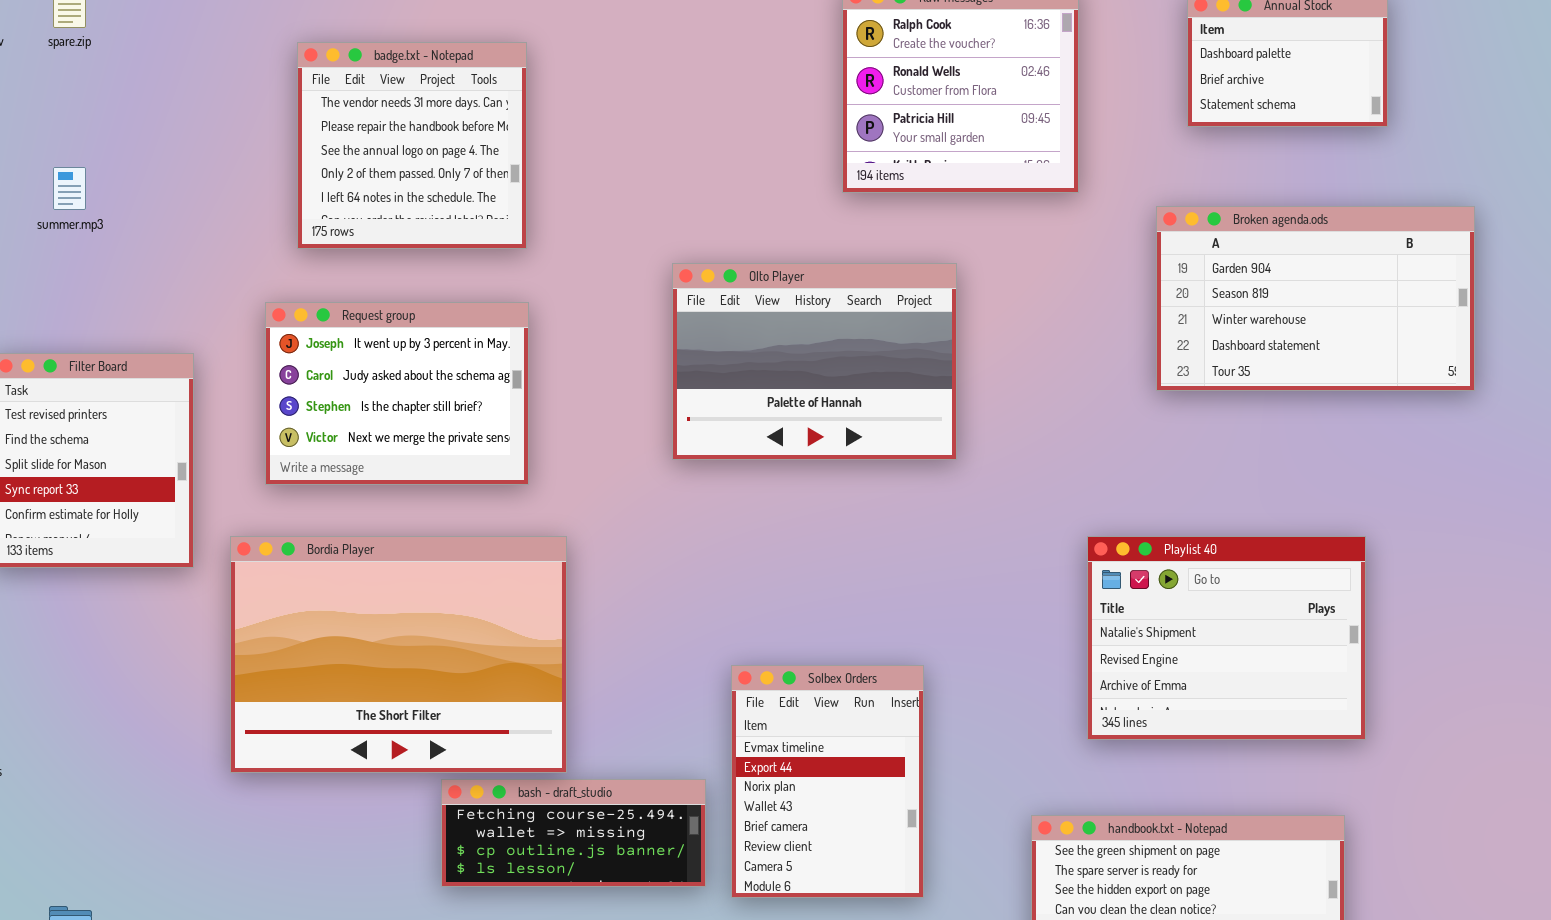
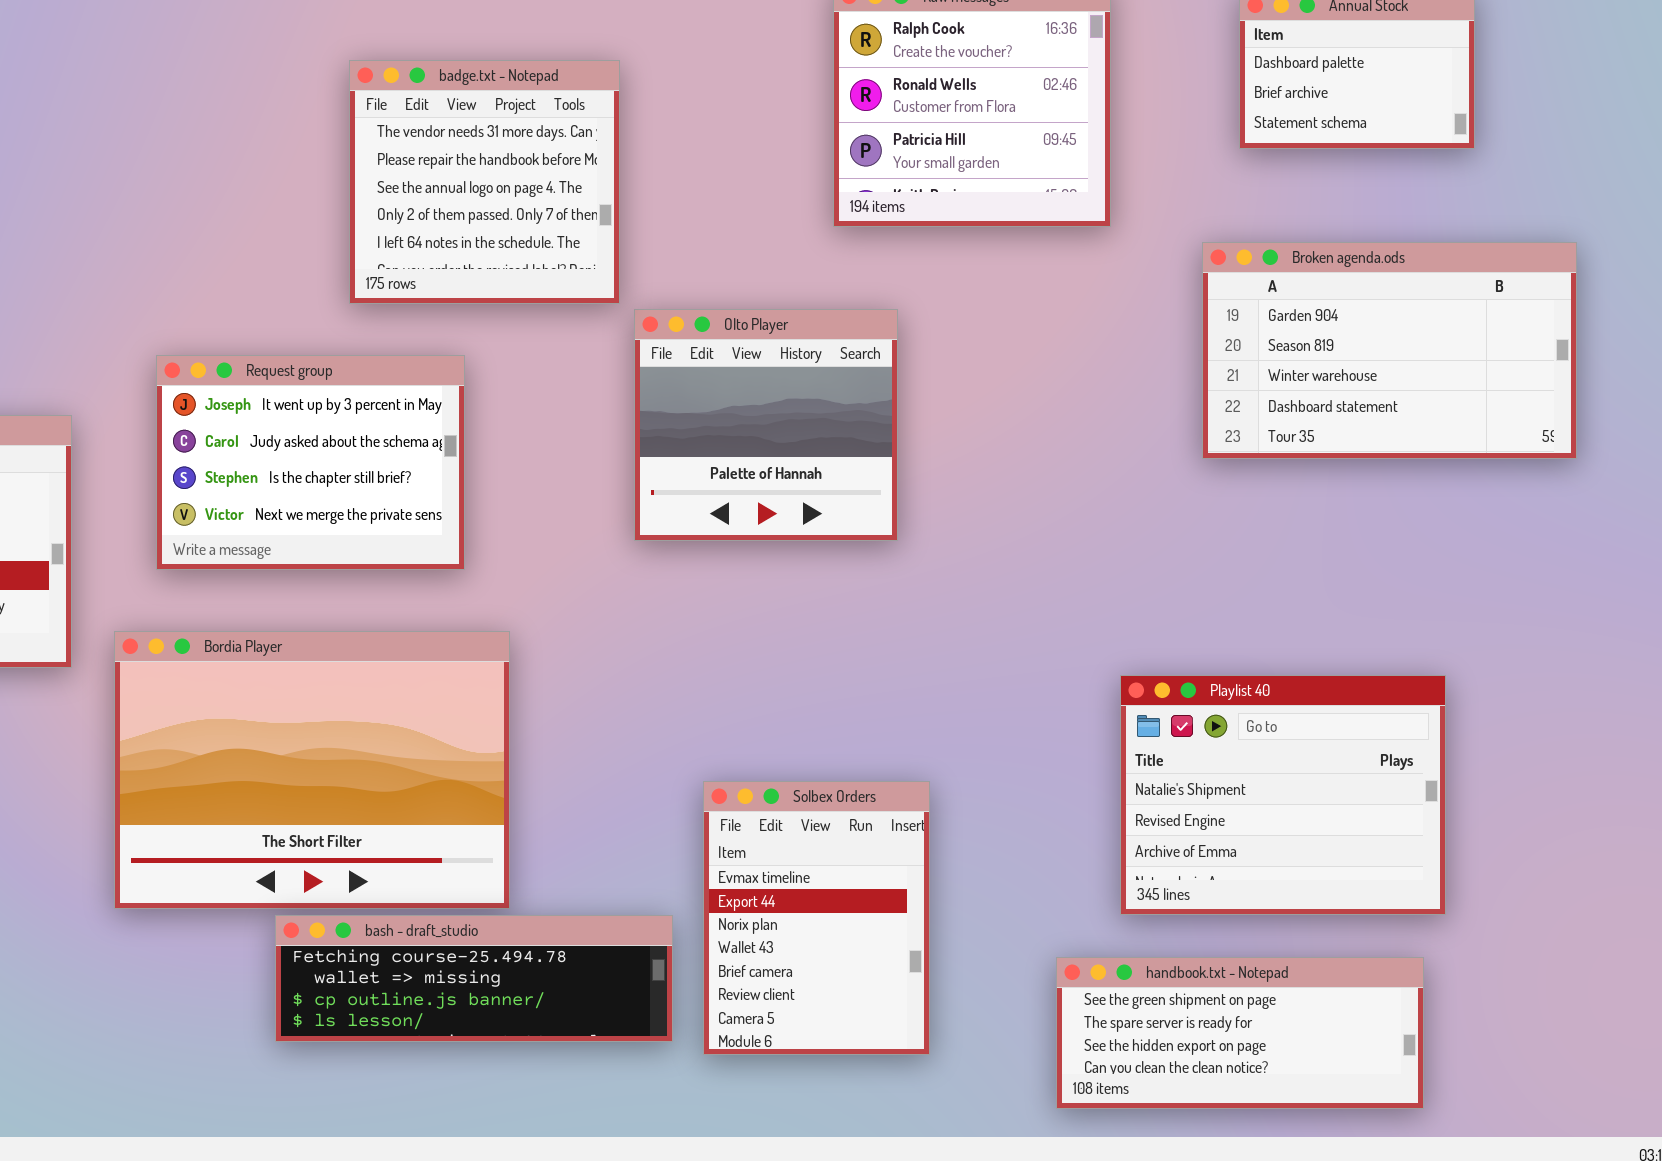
badge.txt - Notepad: [297,42,527,249] -> [349,60,620,304], moved
Olto Player: [672,263,957,460] -> [634,309,898,541], resized
Playlist 40: [1087,536,1366,740] -> [1120,675,1446,915], moved
bash - draft_studio: [441,779,706,887] -> [275,915,673,1042], resized

